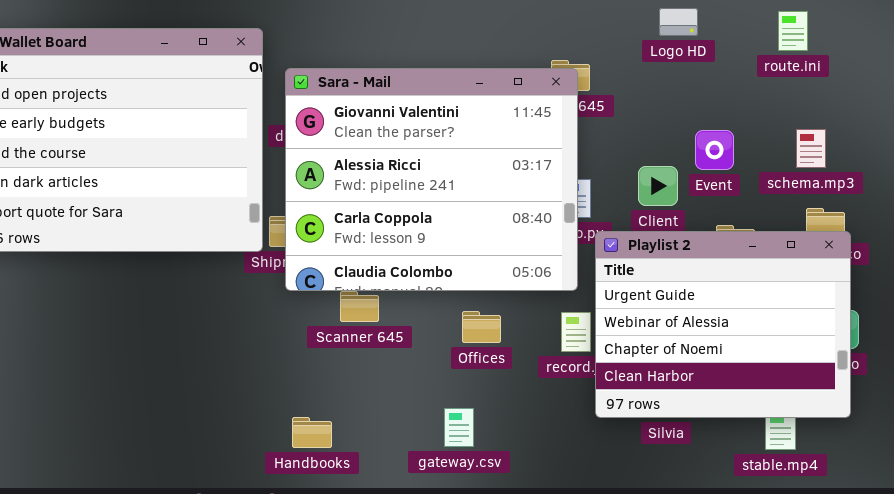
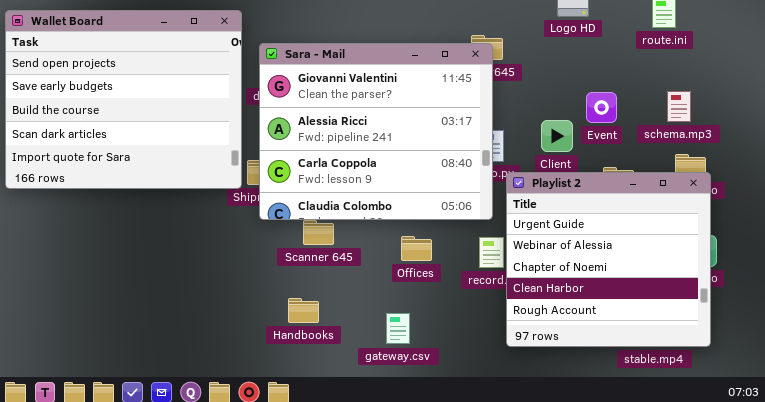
Playlist 2: [595,231,851,418] -> [506,172,711,347], resized
Handbooks: [292,417,332,448] -> [288,298,319,323], moved

